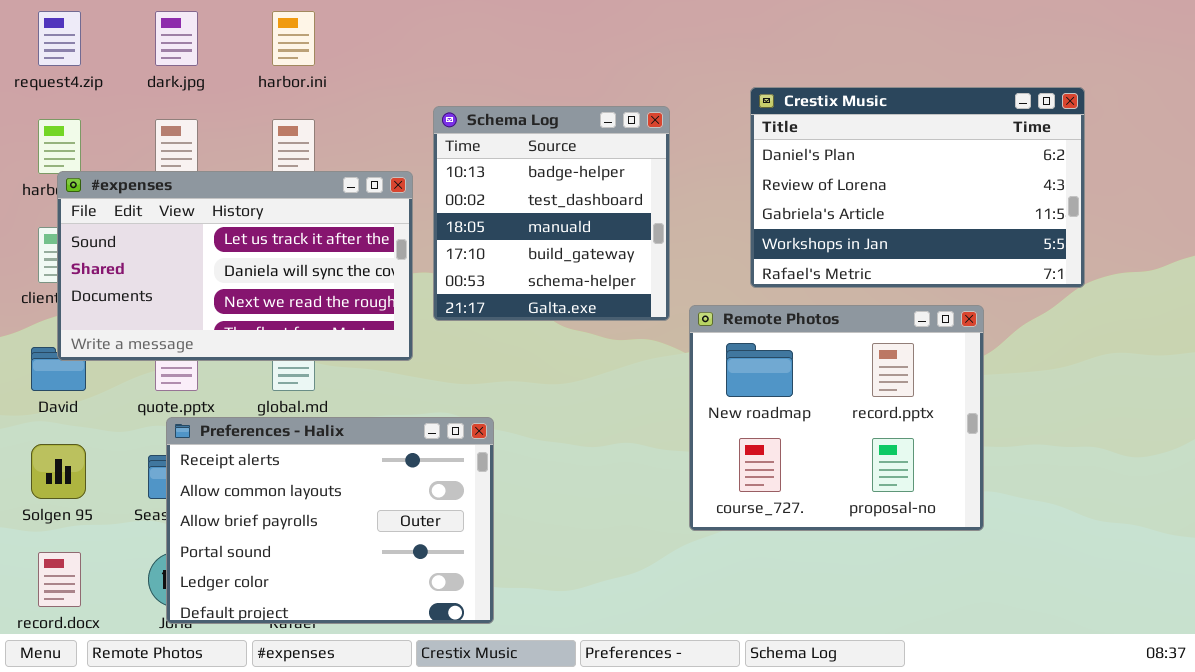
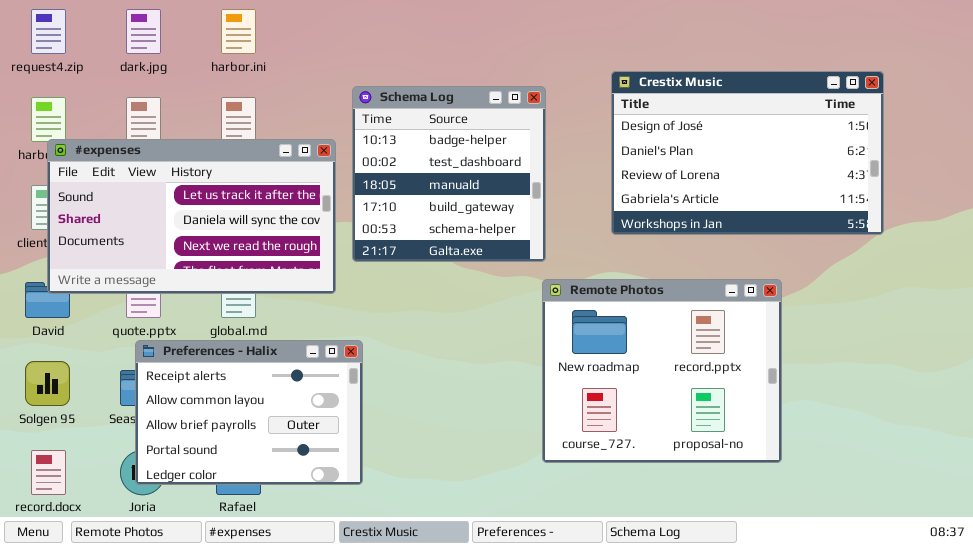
Crestix Music: [750,87,1085,288] -> [611,71,884,235], scrolled up 1 row
Remote Photos: [689,305,984,531] -> [542,279,782,463], moved
Preferences - Halix: [166,417,494,624] -> [135,340,363,485], resized

